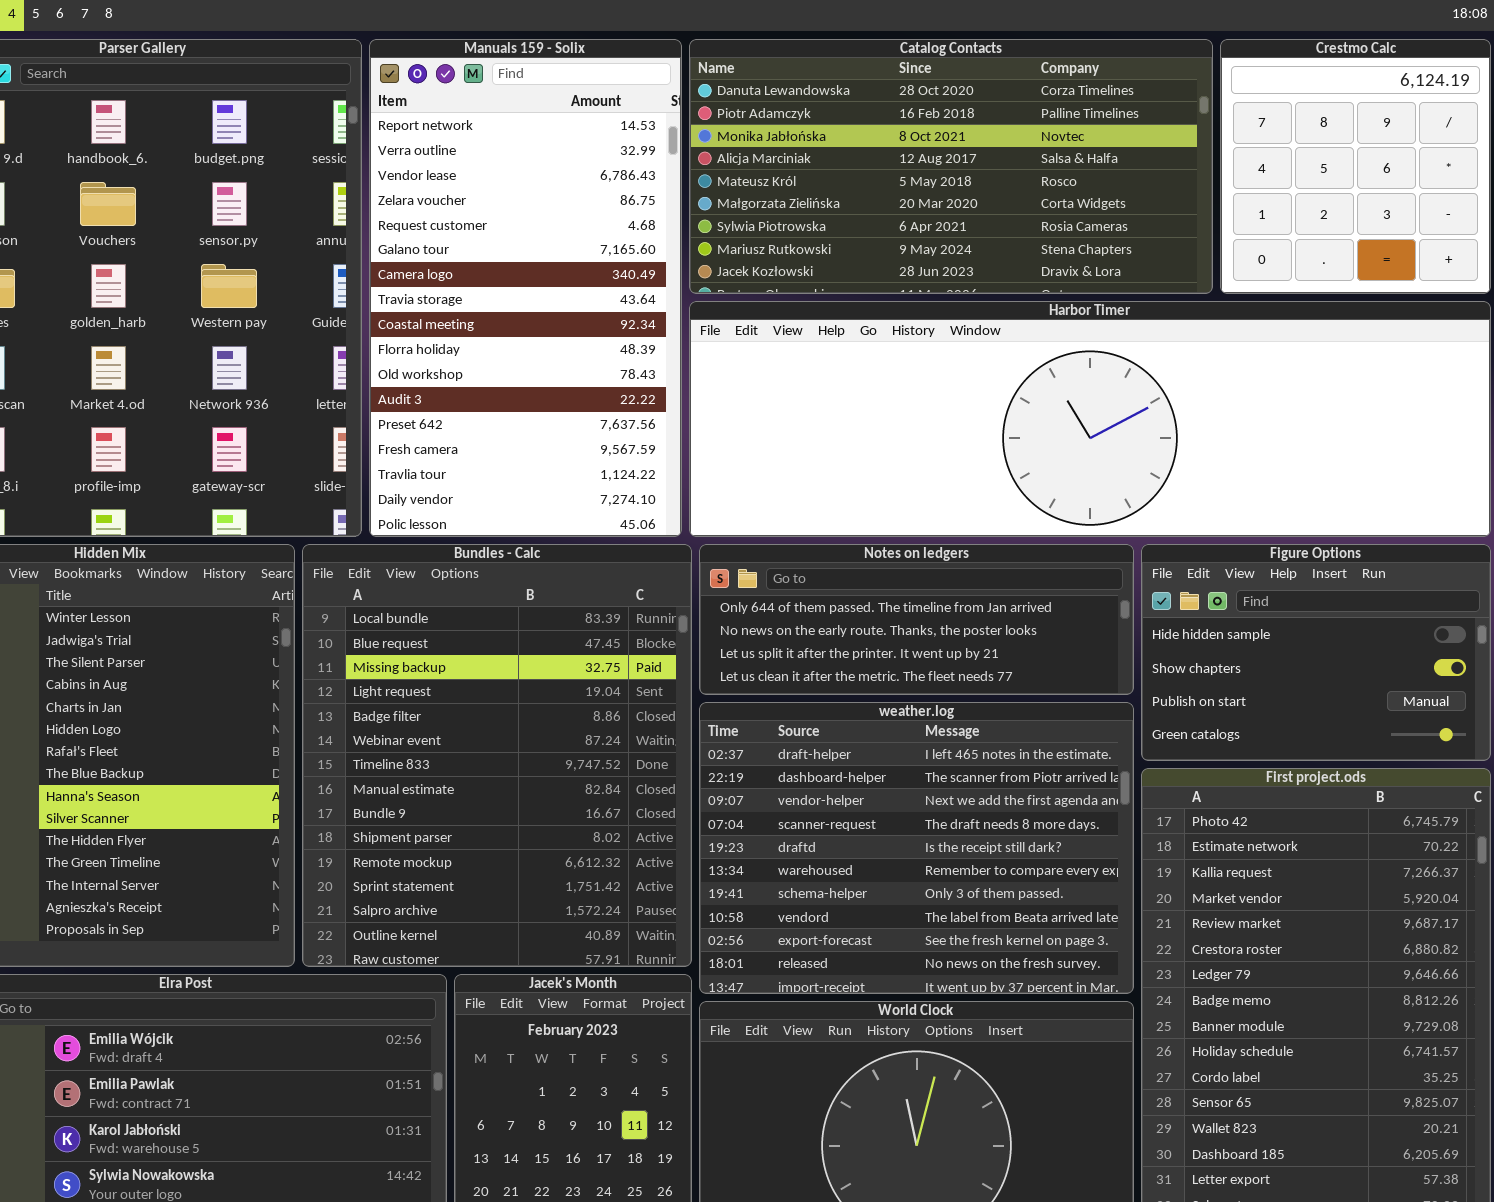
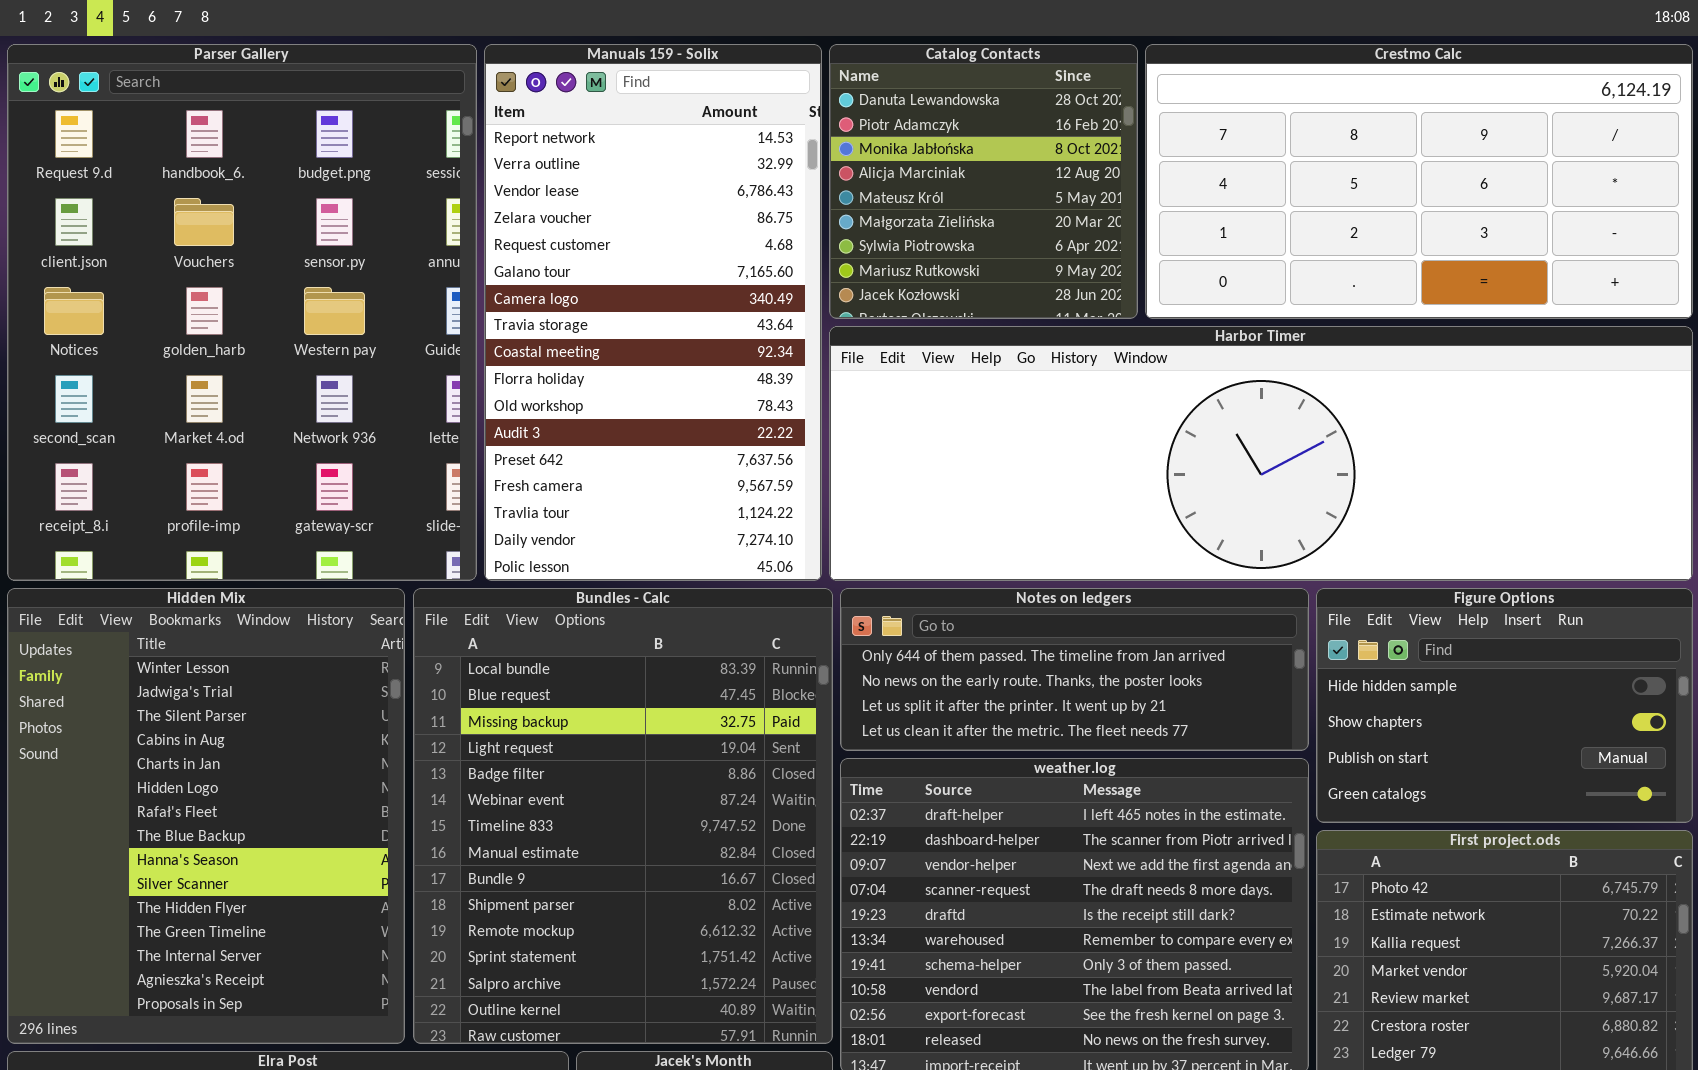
Catalog Contacts: [689,39,1213,294] -> [829,44,1138,319], resized
Crestmo Calc: [1220,39,1491,294] -> [1145,44,1693,319], resized

